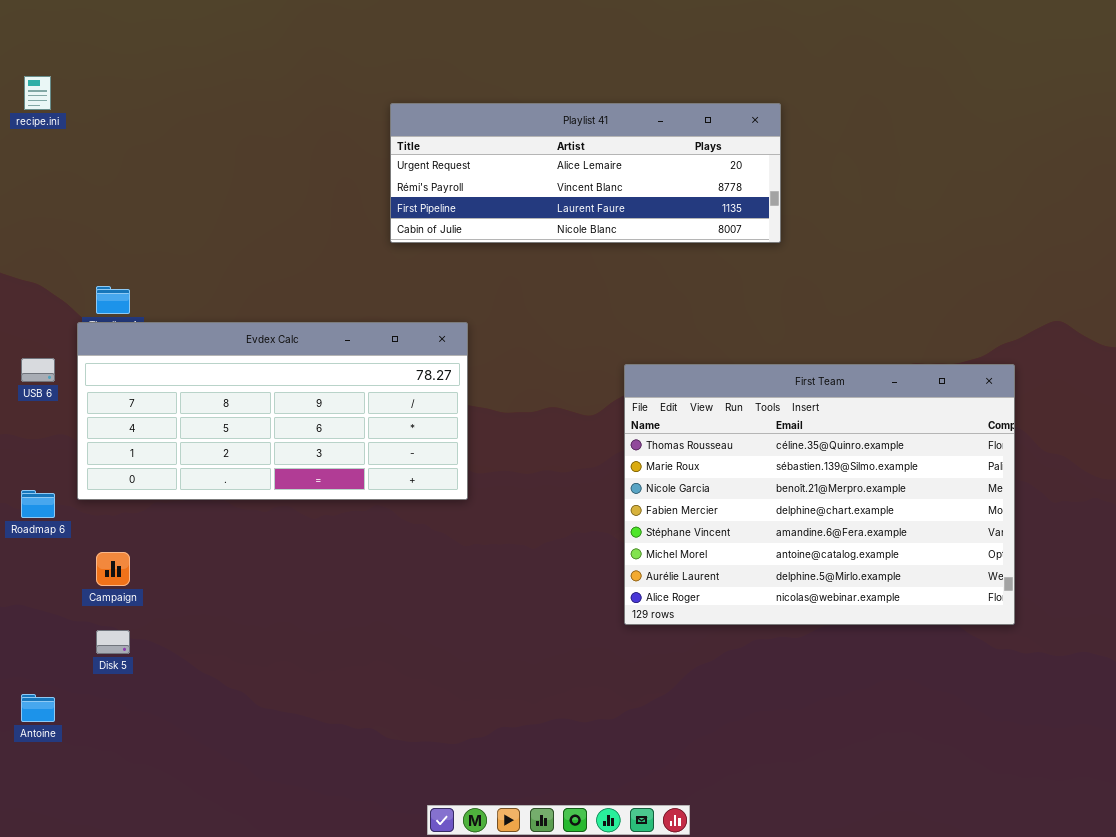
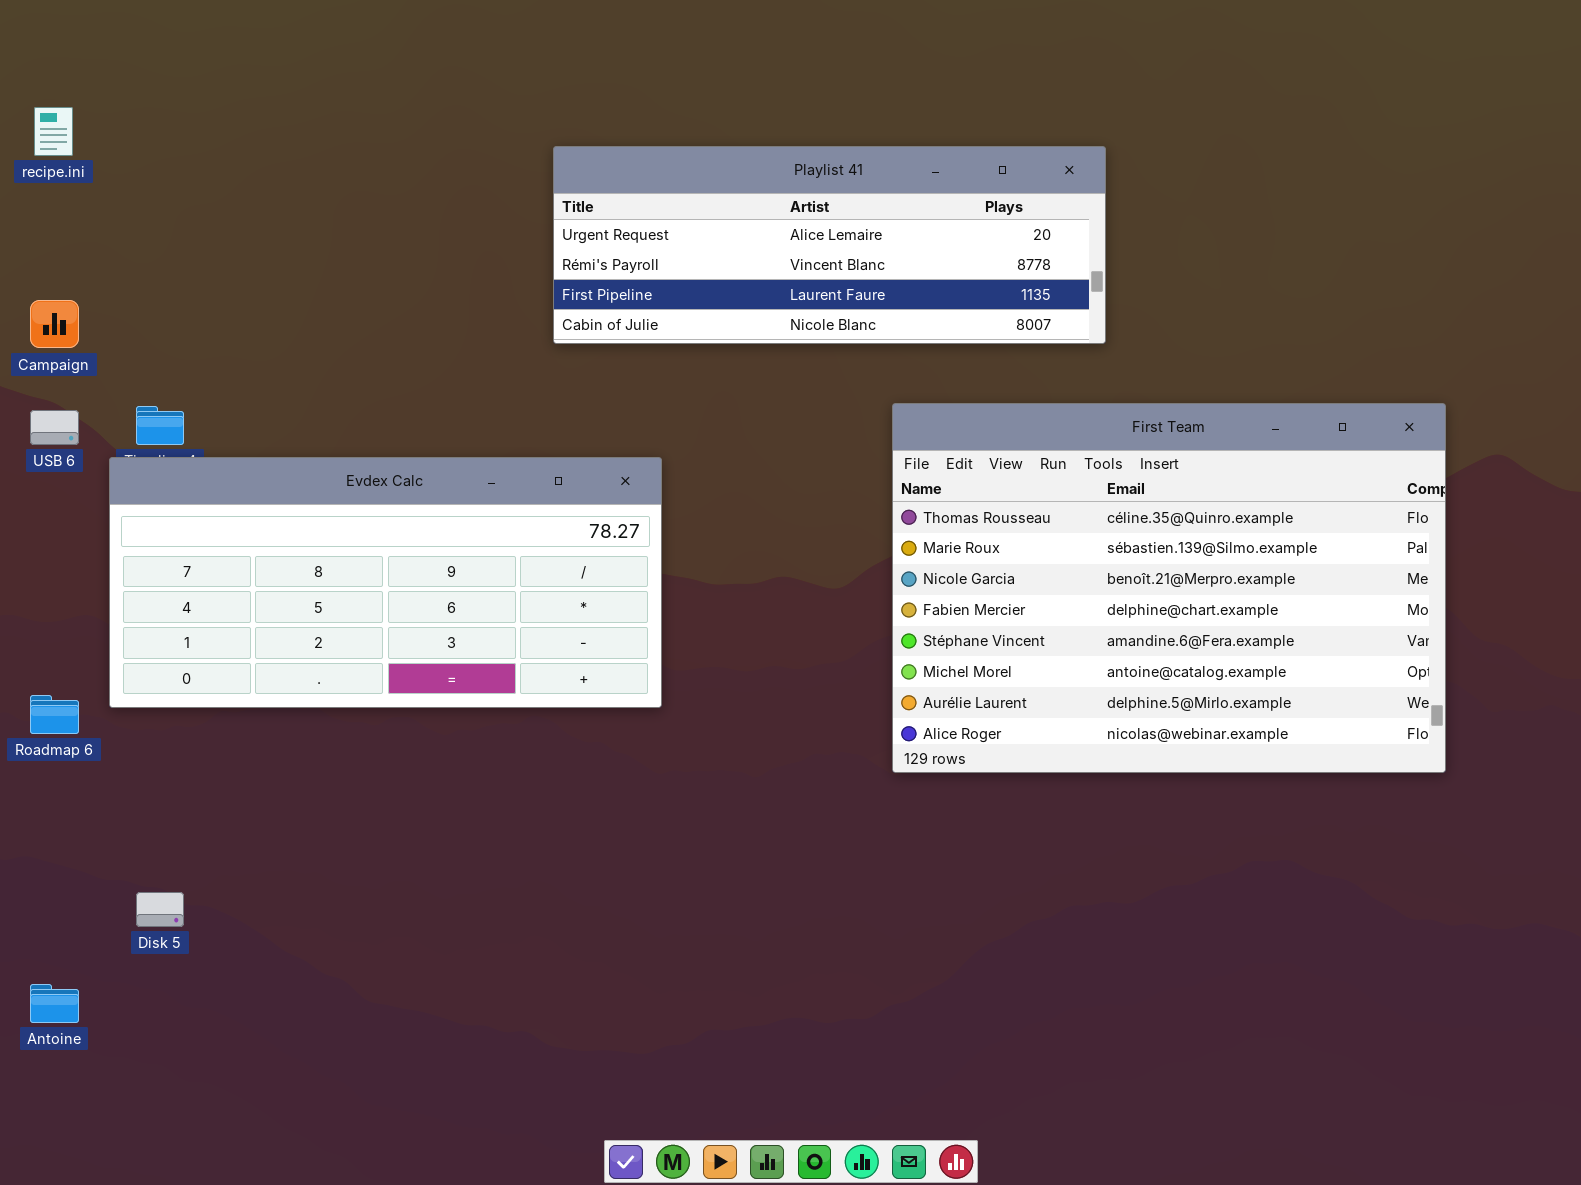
USB 6: [21,358,55,382] -> [30,410,79,445], moved
First Team: [624,364,1015,625] -> [892,403,1446,773], moved
Campaign: [96,552,130,586] -> [30,300,79,348], moved

